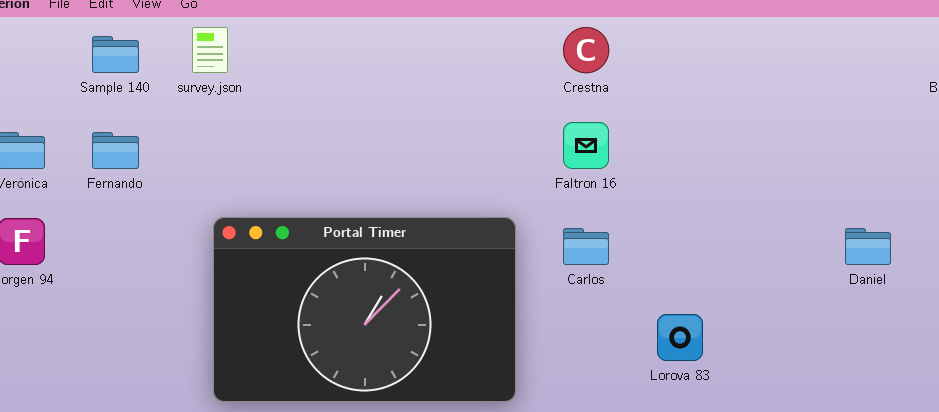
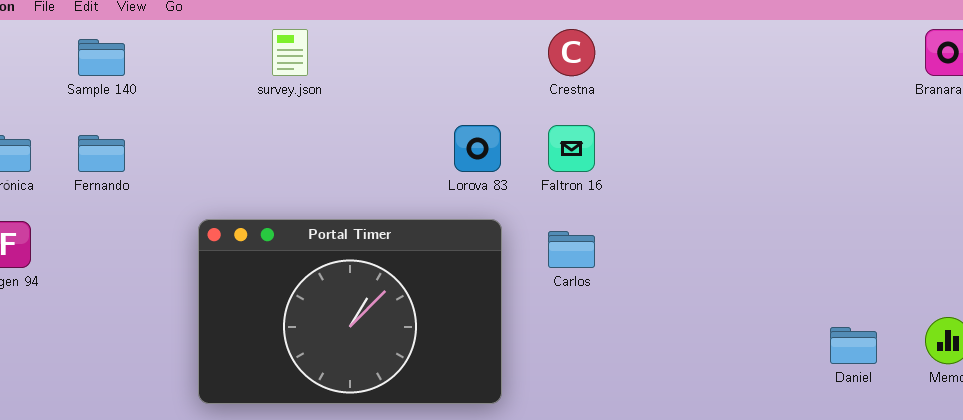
survey.json: [192,27,228,73] -> [272,29,308,76], moved
Daniel: [845,228,891,265] -> [830,327,877,364], moved
Lorova 83: [657,314,703,361] -> [454,125,501,172], moved

